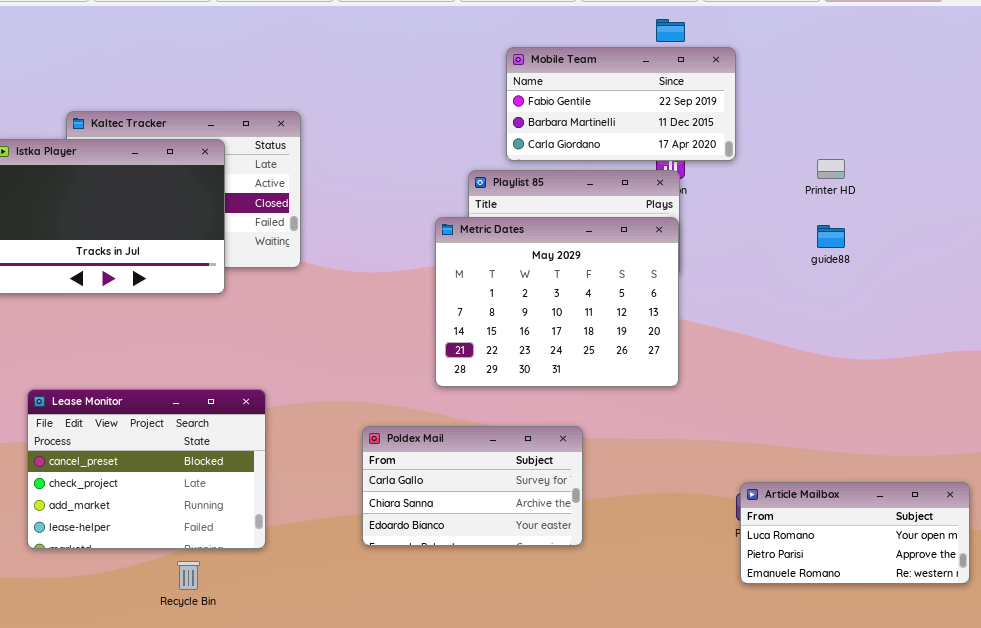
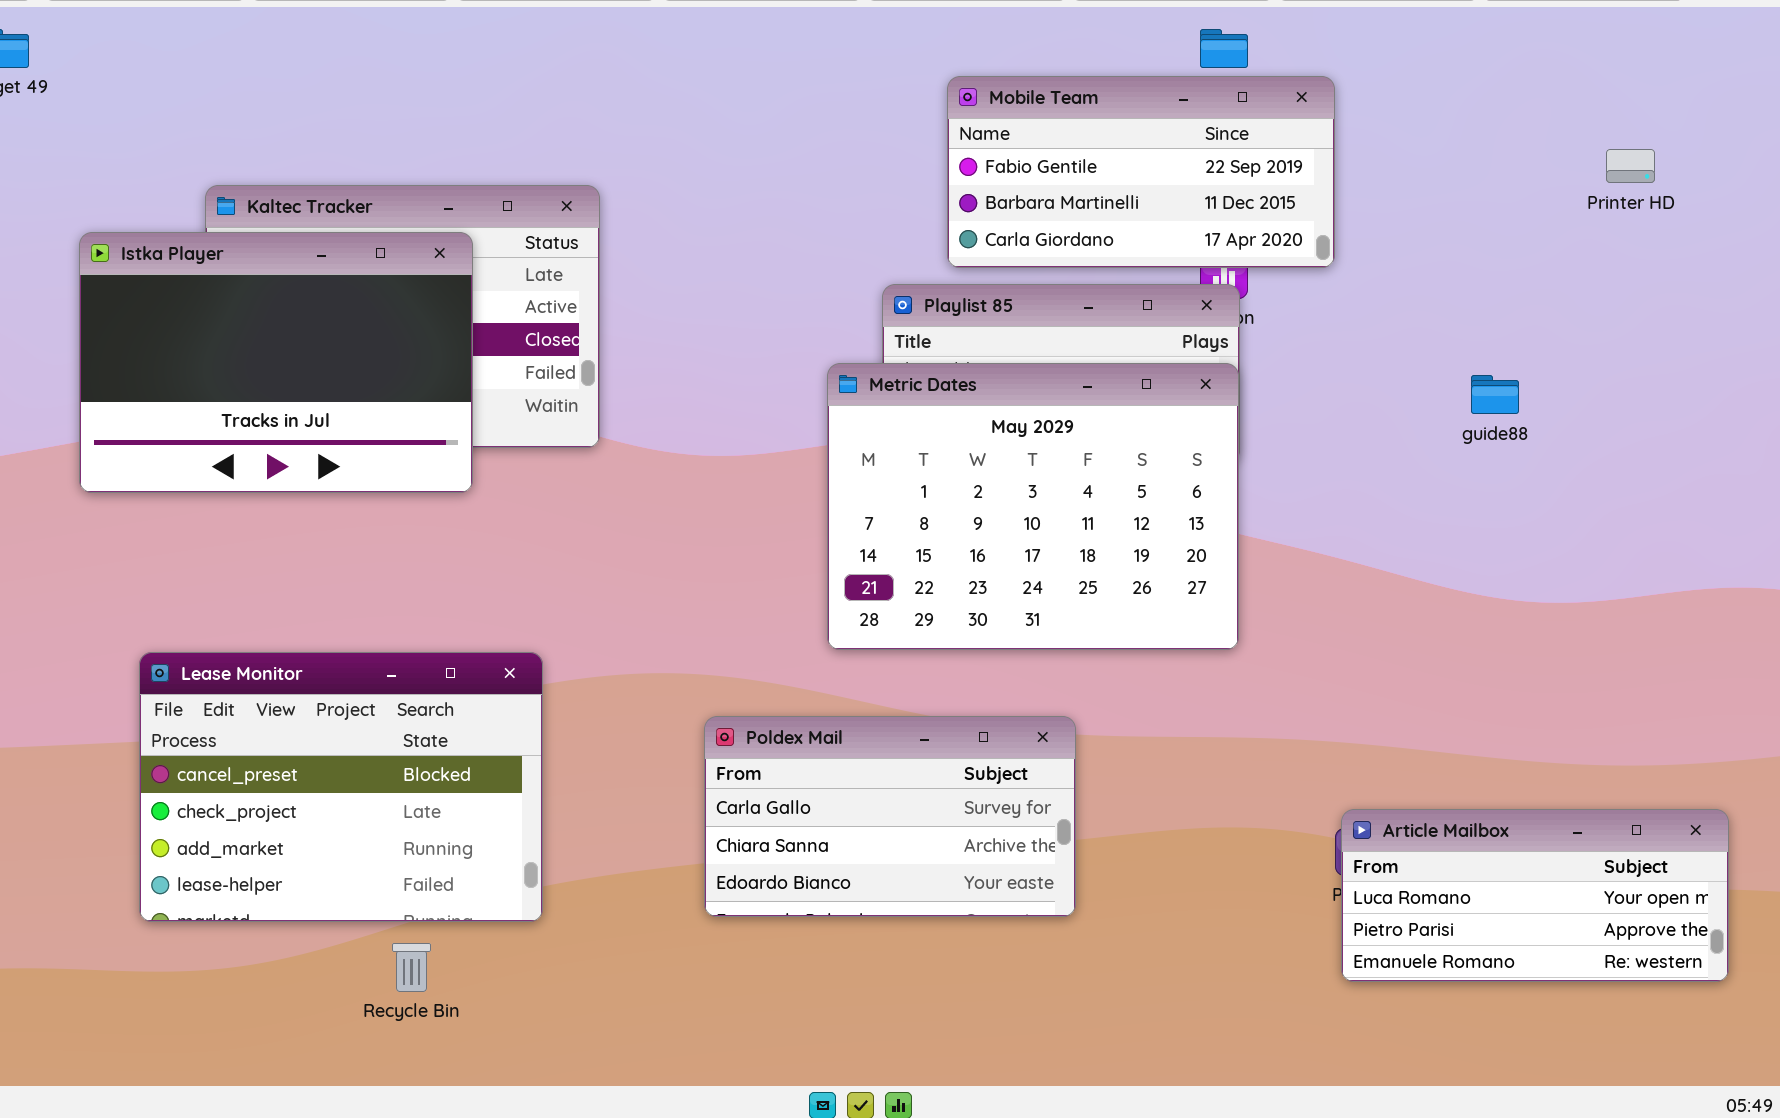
Printer HD: [817,159,845,179] -> [1606,149,1655,183], moved

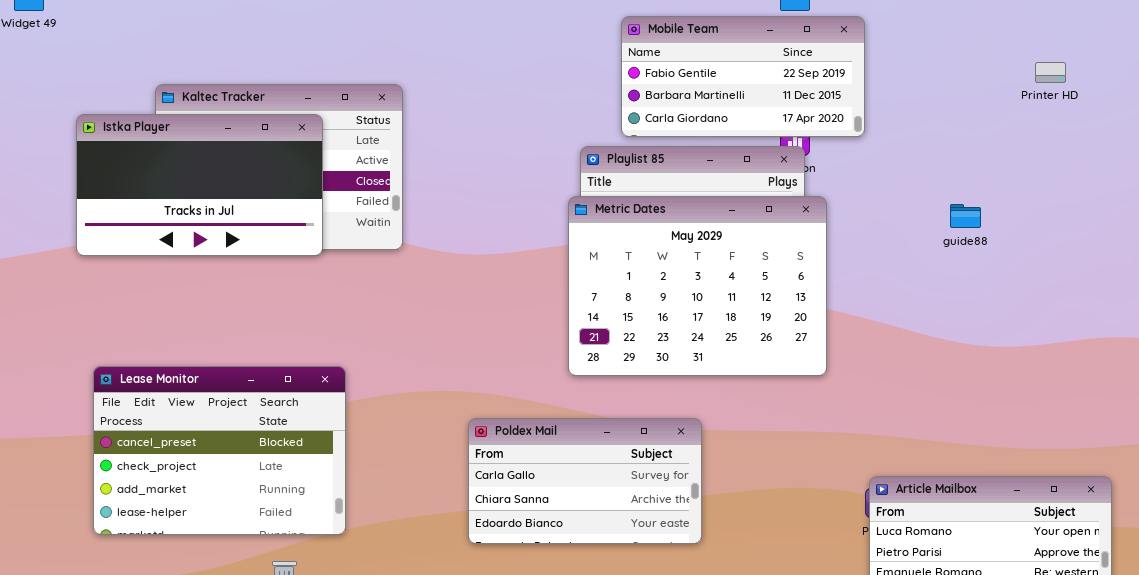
Istka Player: [79,232,473,493] -> [76,114,323,256], resized
Metric Dates: [827,363,1239,650] -> [568,196,827,376], moved
Lease Monitor: [139,652,543,922] -> [93,366,346,535], moved

